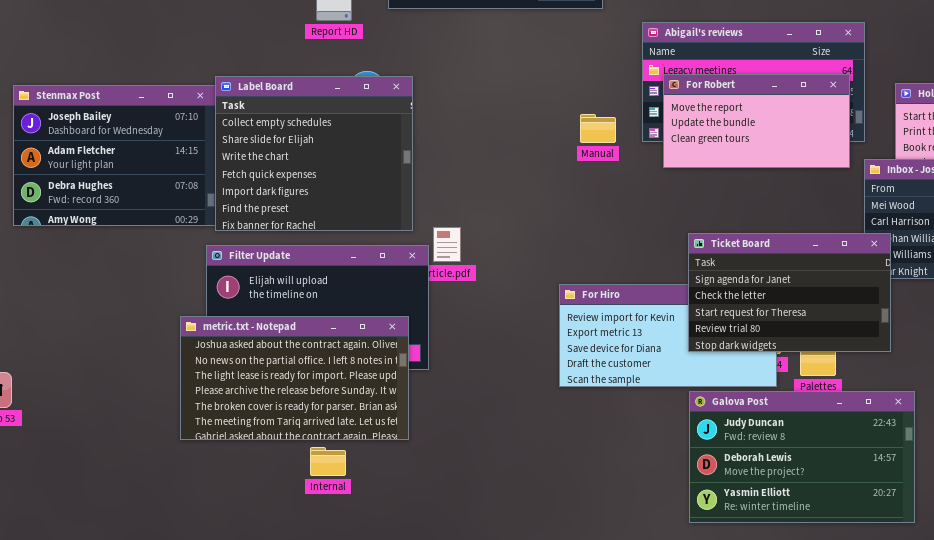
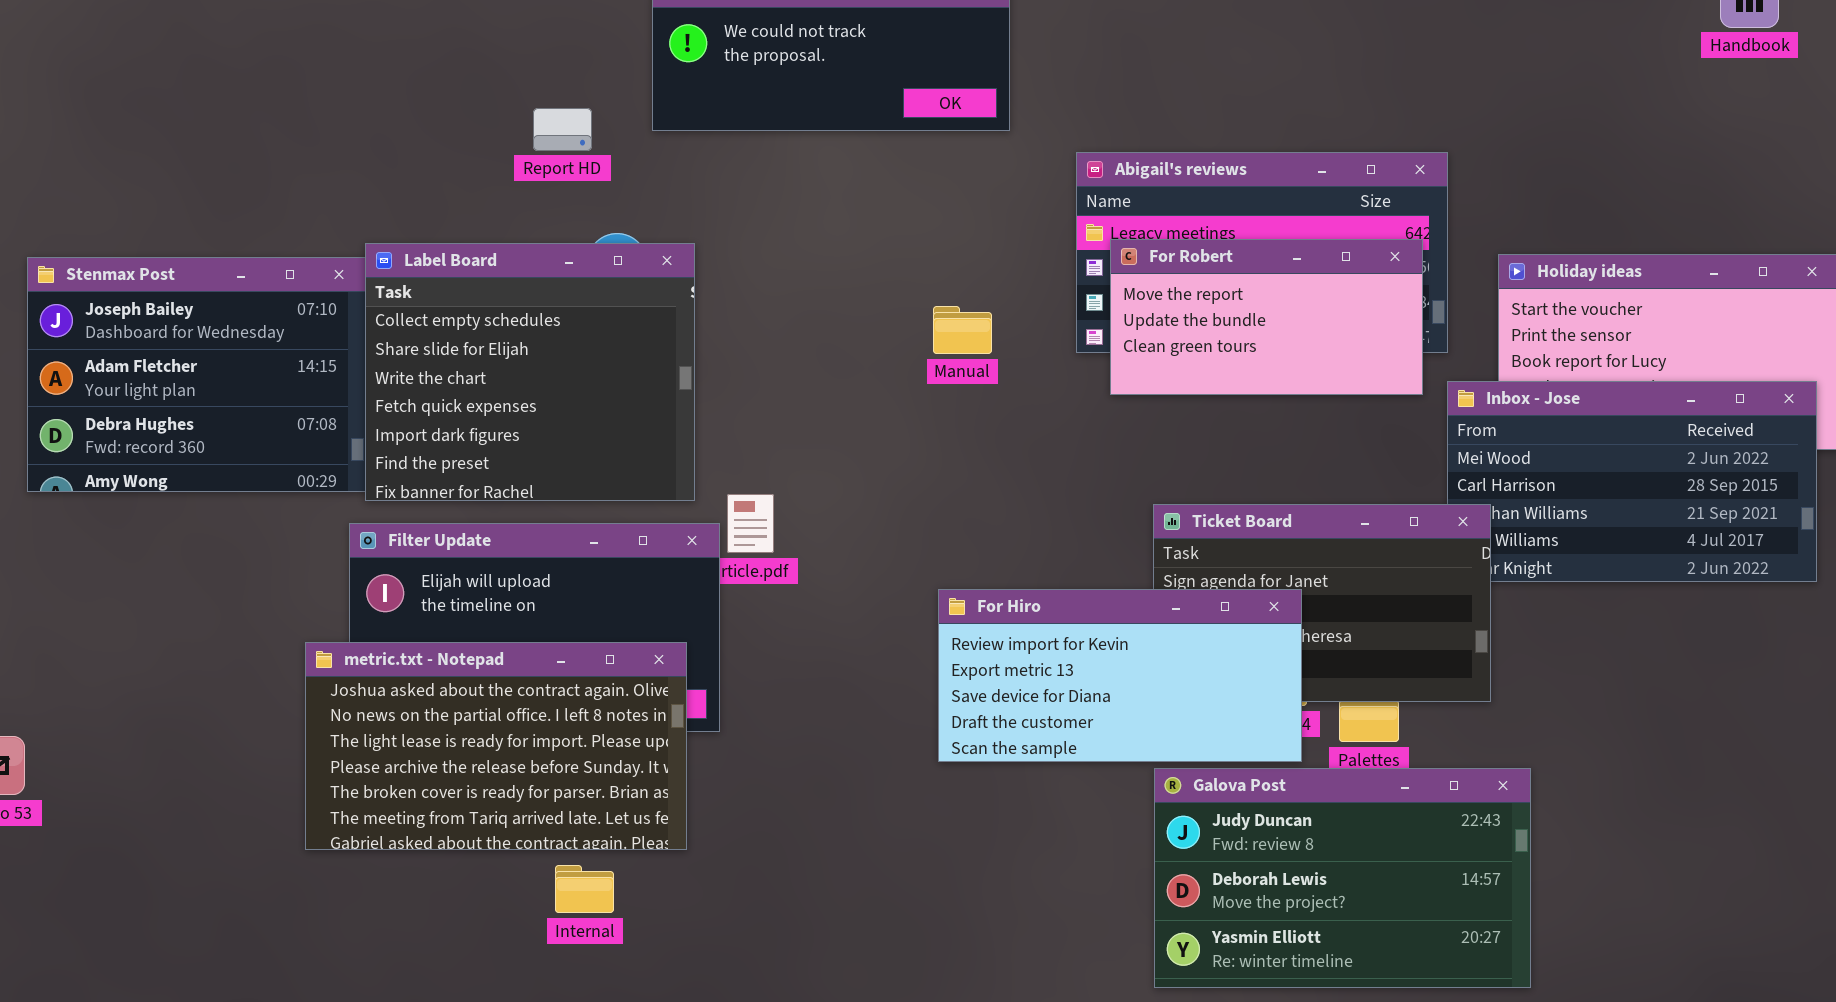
Manual: [580,114,616,143] -> [933,306,992,354], moved
For Hiro: [559,284,777,387] -> [938,589,1302,762], raised
Internal: [310,447,346,476] -> [555,865,614,913], moved

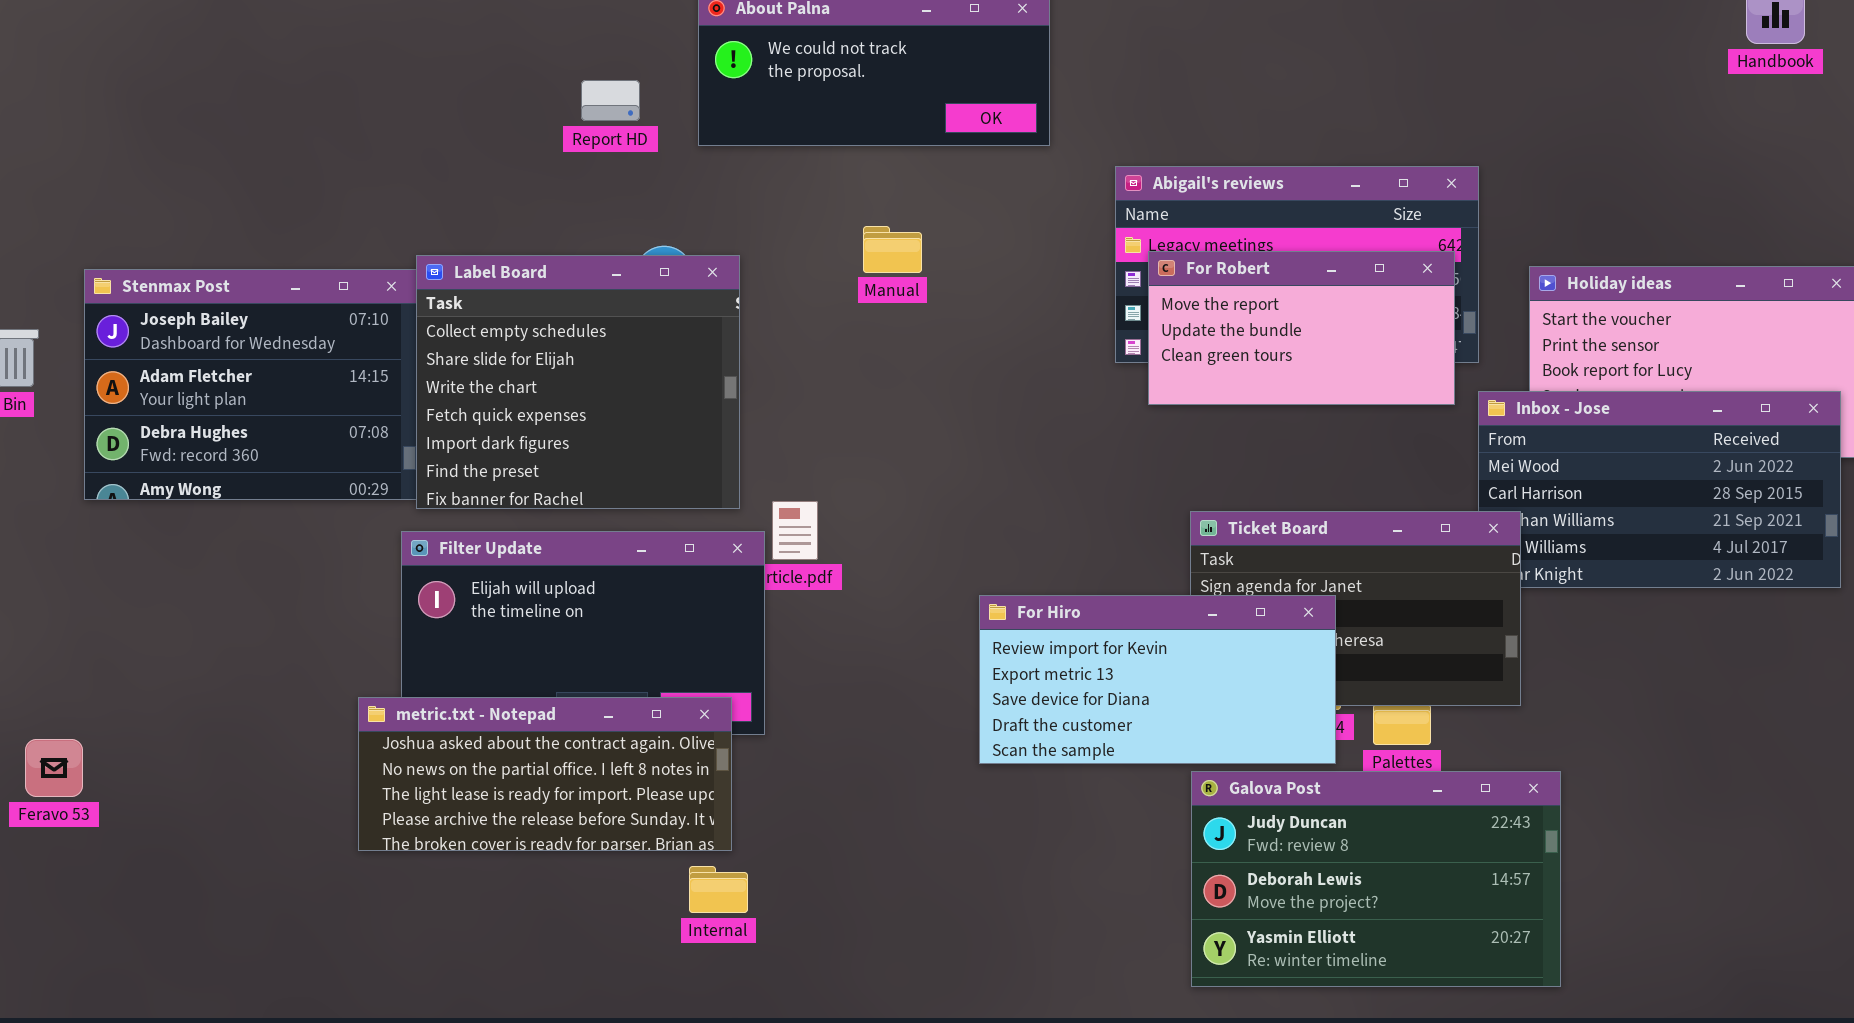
Report HD: [533,108,592,151] -> [581,80,640,121], moved
Manual: [933,306,992,354] -> [863,226,922,273], moved
metric.txt - Notepad: [305,642,687,850] -> [358,697,732,851], resized
Internal: [555,865,614,913] -> [689,866,748,913], moved

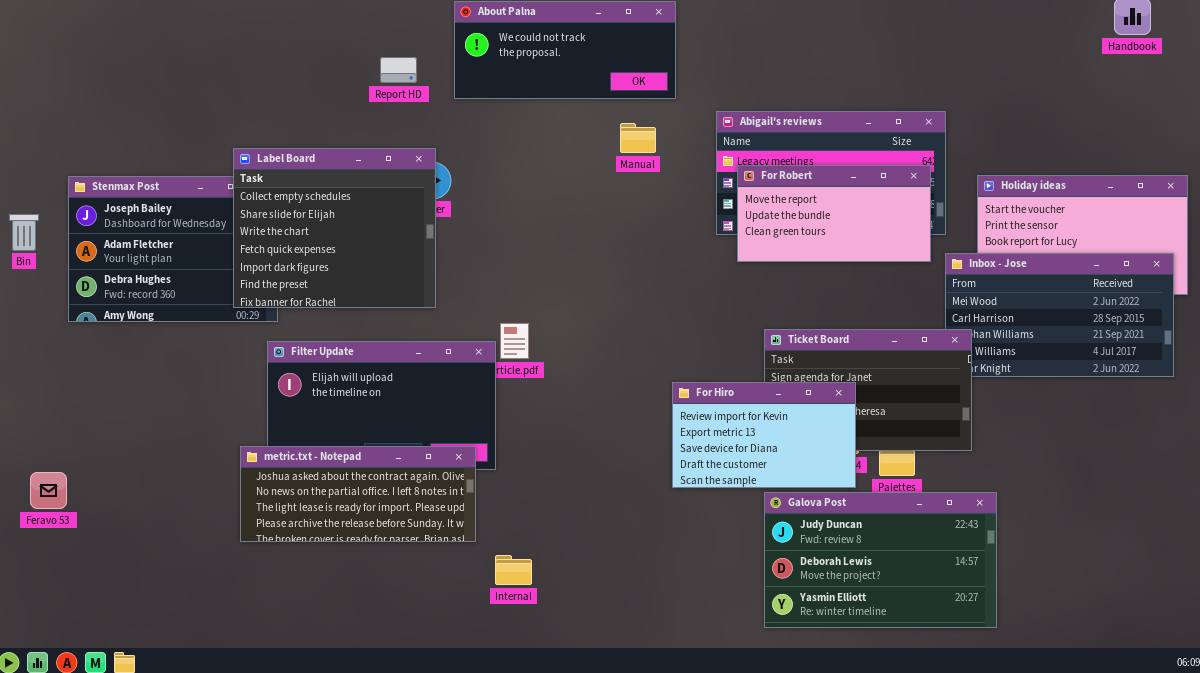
Manual: [863,226,922,273] -> [620,123,656,153], moved
Label Board: [416,255,740,509] -> [233,148,436,308], moved
For Hiro: [979,595,1336,764] -> [672,382,856,488], resized
Internal: [689,866,748,913] -> [495,555,532,585], moved

